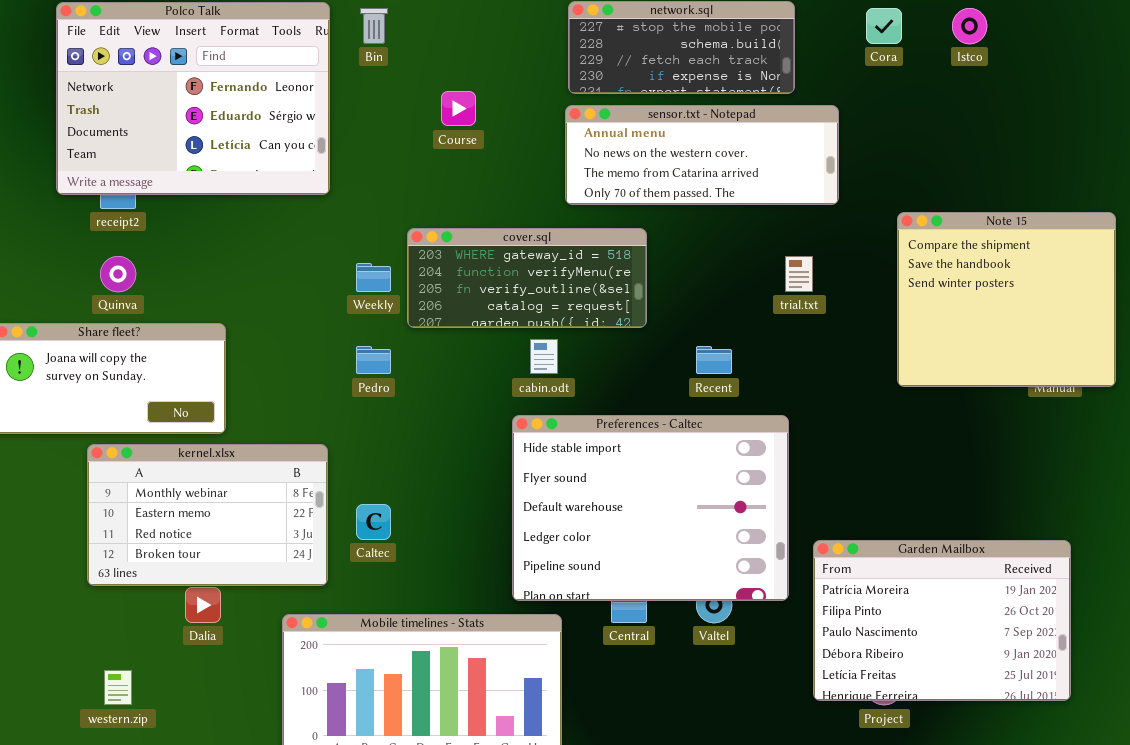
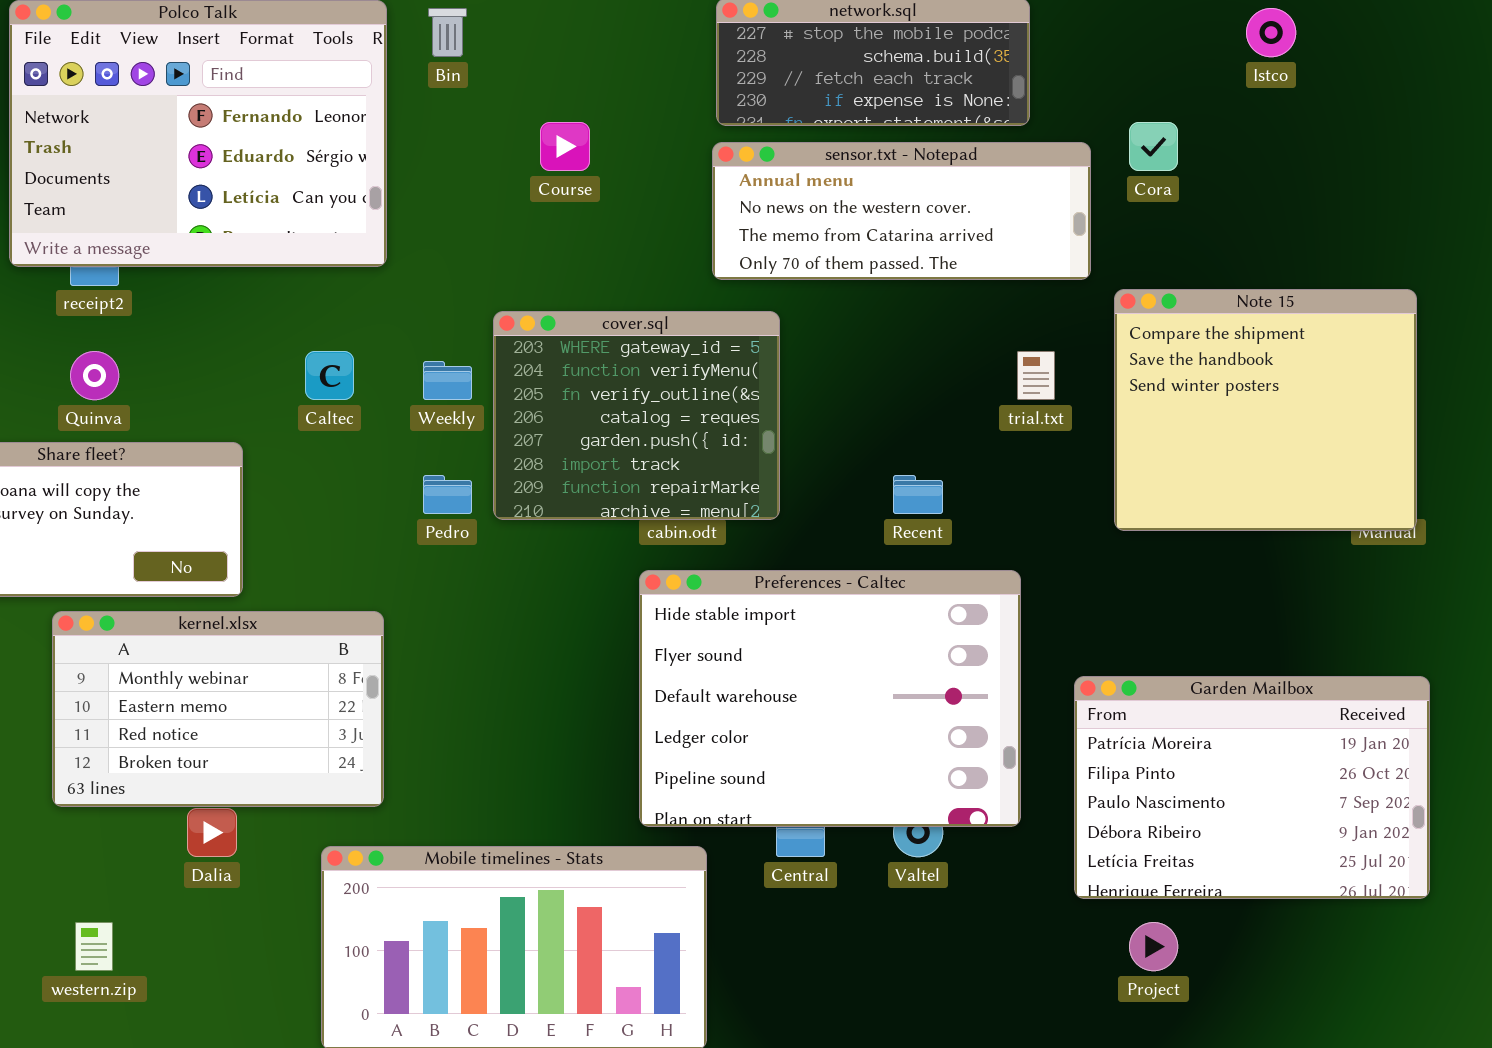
Cora: [866,8,902,44] -> [1129,122,1178,171], moved
Note 15: [897,212,1116,387] -> [1114,289,1417,531], moved
cover.sql: [407,228,647,328] -> [493,311,780,520], resized
Caltec: [356,504,391,540] -> [305,351,354,400], moved
Garden Mailbox: [813,540,1071,701] -> [1074,676,1430,899], moved

